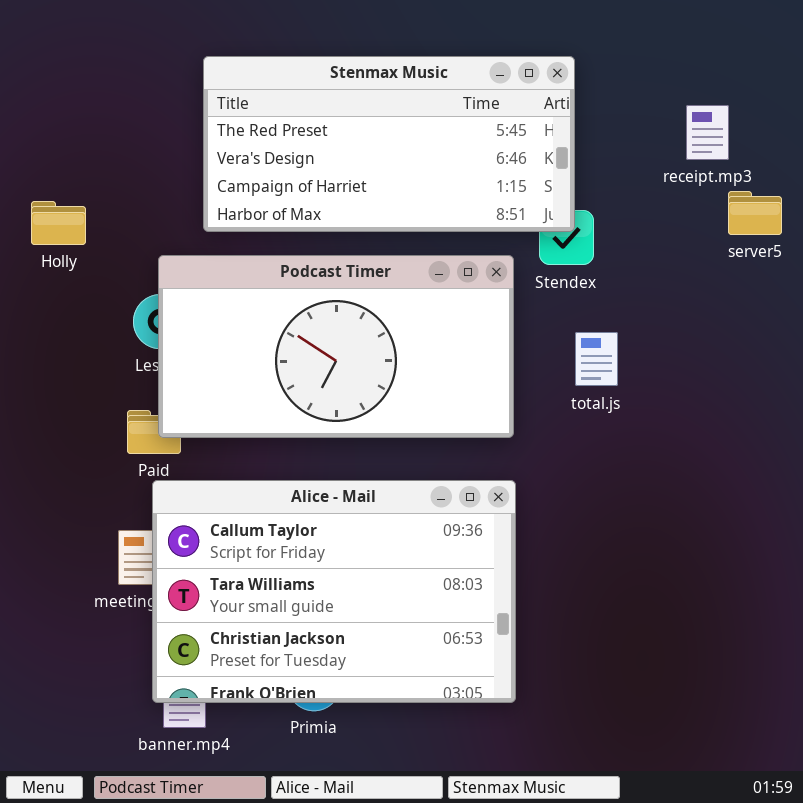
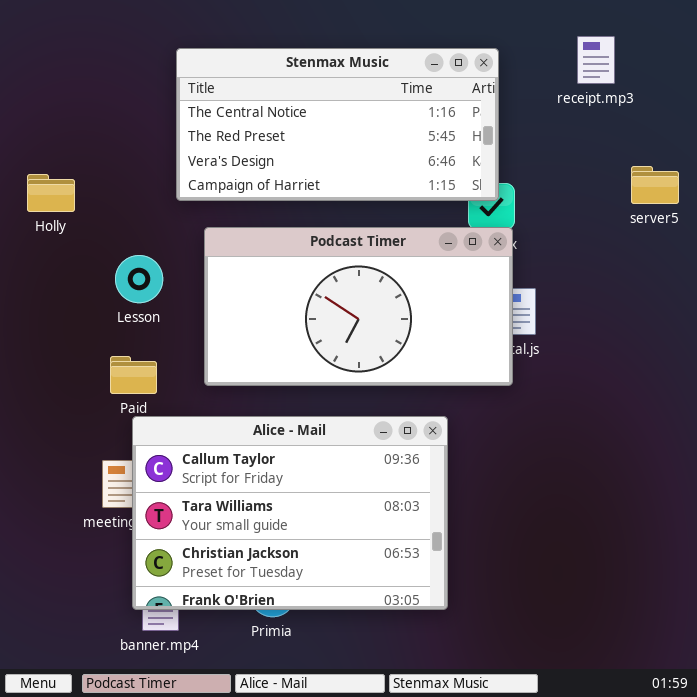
Stenmax Music: [203,56,575,232] -> [176,48,499,201], scrolled up 1 row
receipt.mp3: [686,105,729,160] -> [577,36,615,84], moved
Podcast Timer: [158,255,514,438] -> [204,227,513,386], moved

